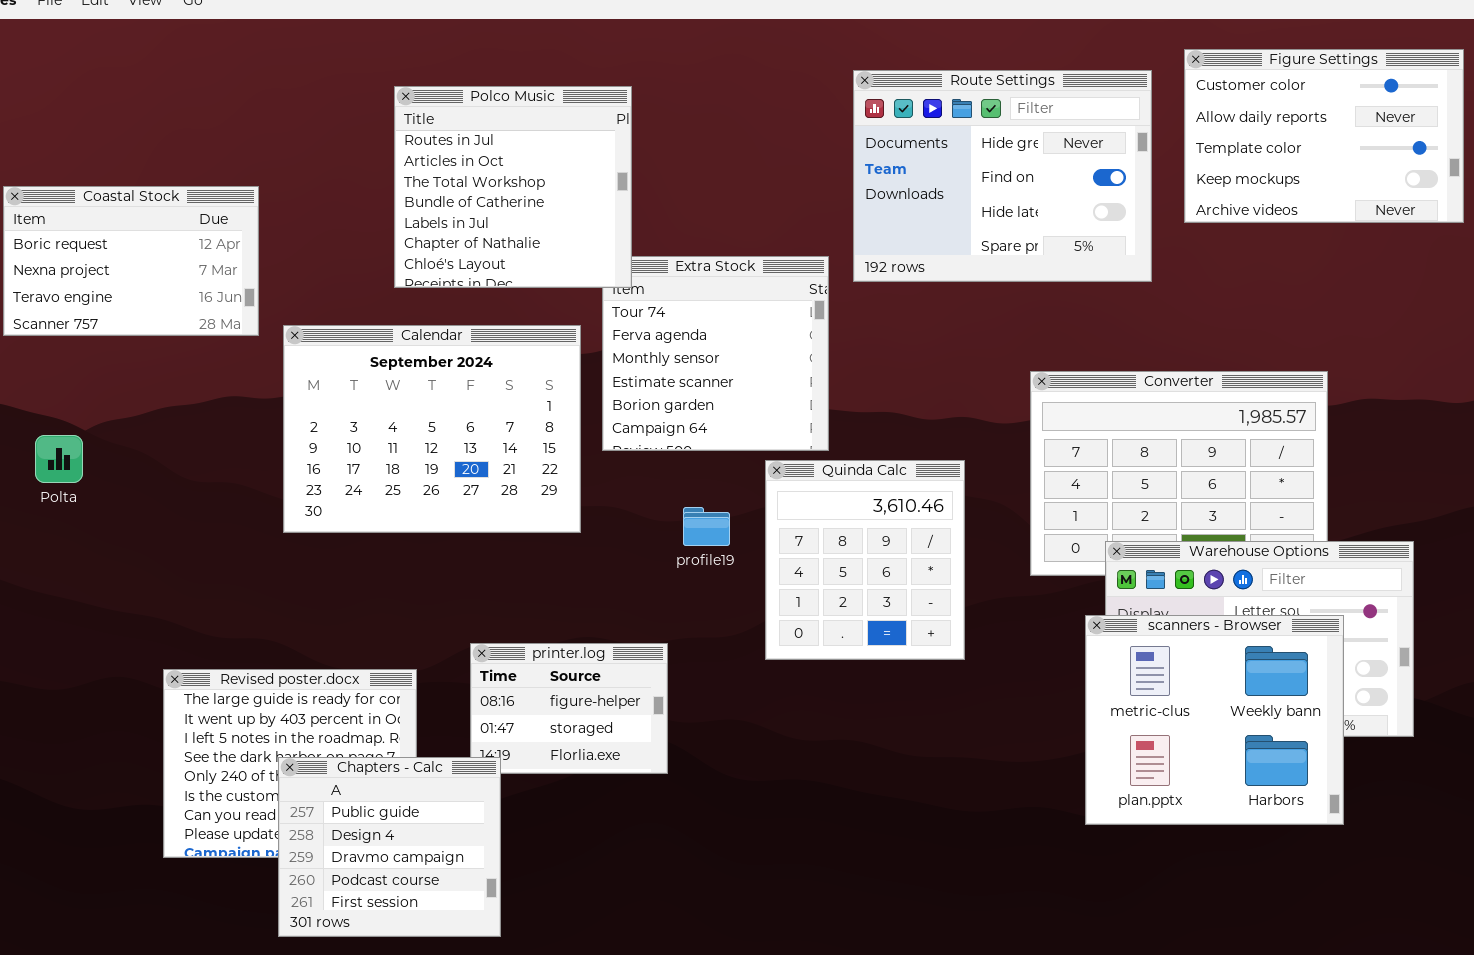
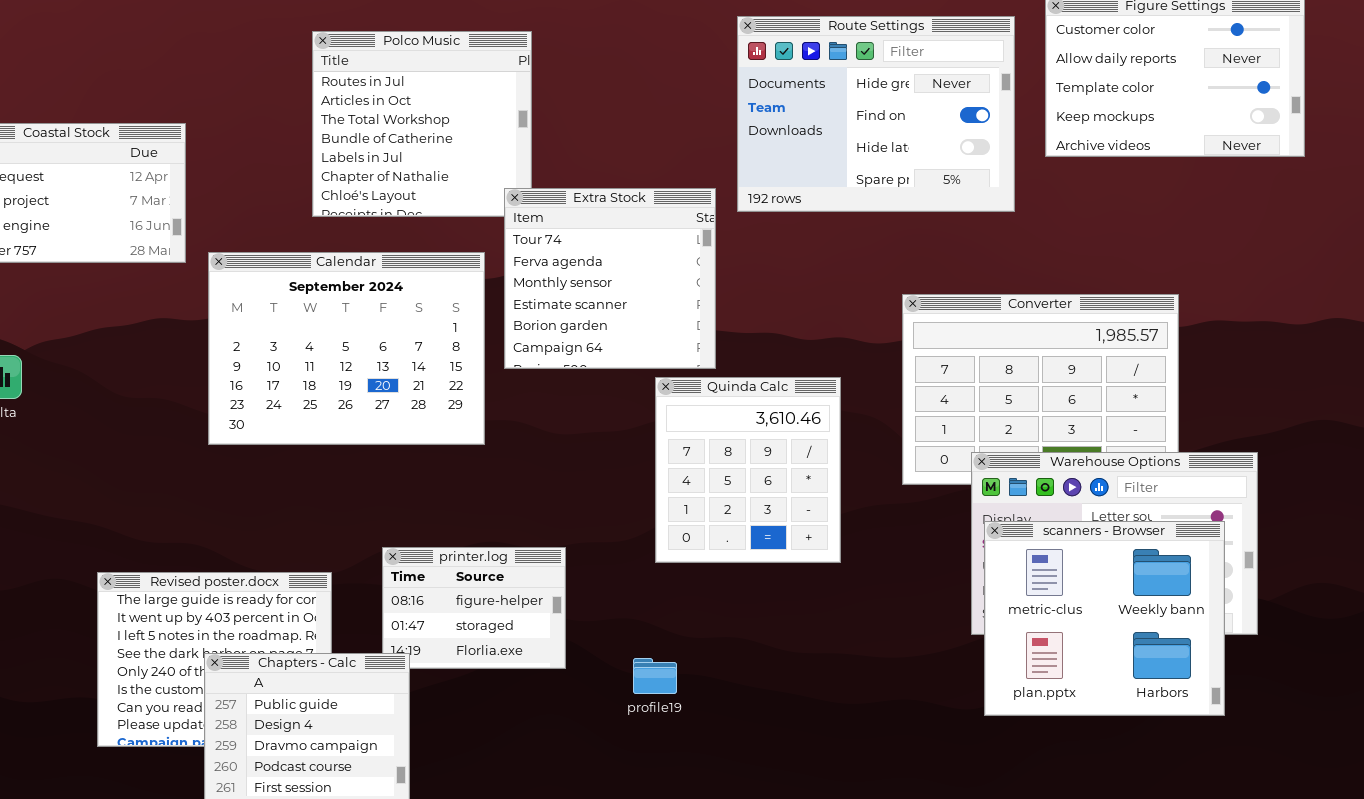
Extra Stock: [602,256,829,451] -> [504,188,716,369], raised
profile19: [683,507,730,546] -> [633,658,677,694], moved
scanners - Browser: [1085,615,1344,825] -> [984,521,1225,716], moved

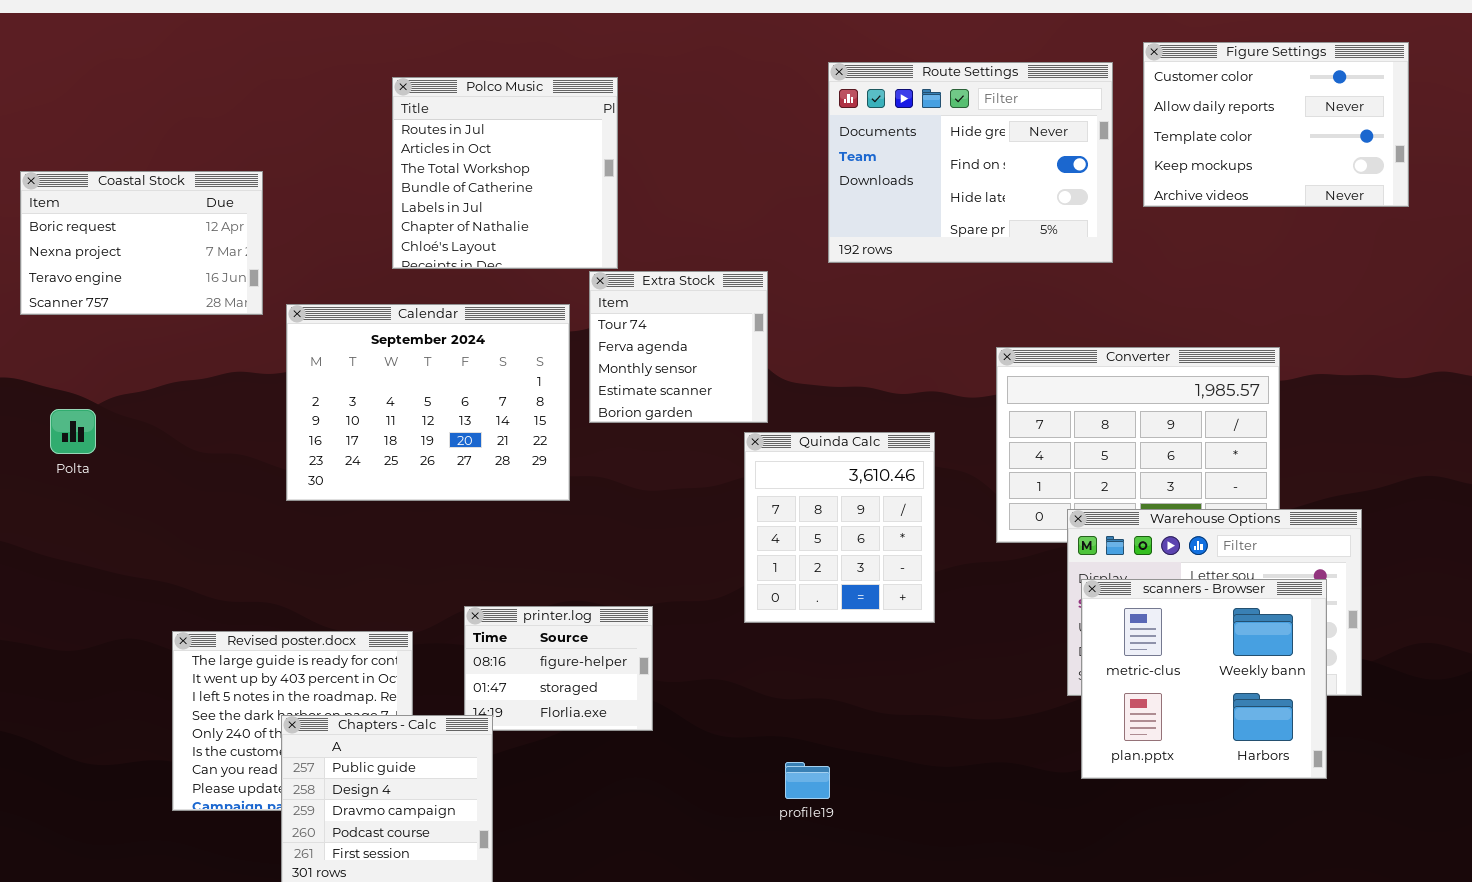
Extra Stock: [504,188,716,369] -> [589,271,768,423], resized
profile19: [633,658,677,694] -> [785,762,830,799], moved

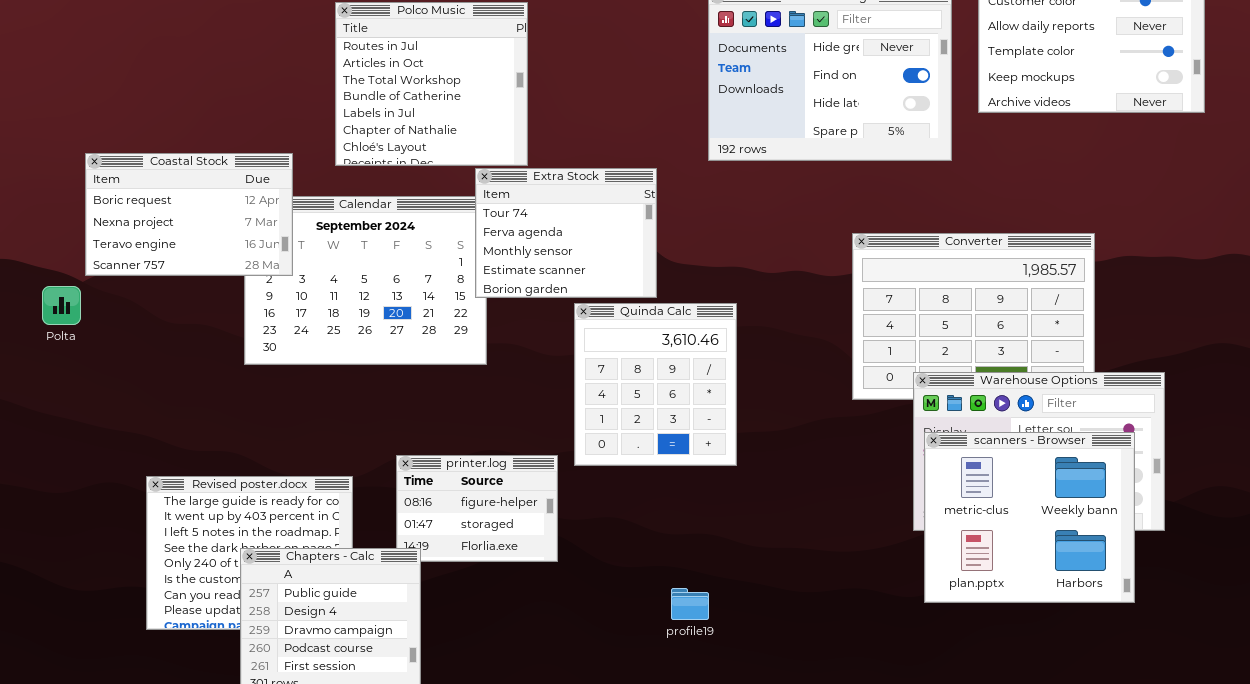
Coastal Stock: [20,171,263,315] -> [85,153,293,276], moved
Extra Stock: [589,271,768,423] -> [475,168,657,298], resized
Quinda Calc: [744,432,935,623] -> [574,303,737,466], moved

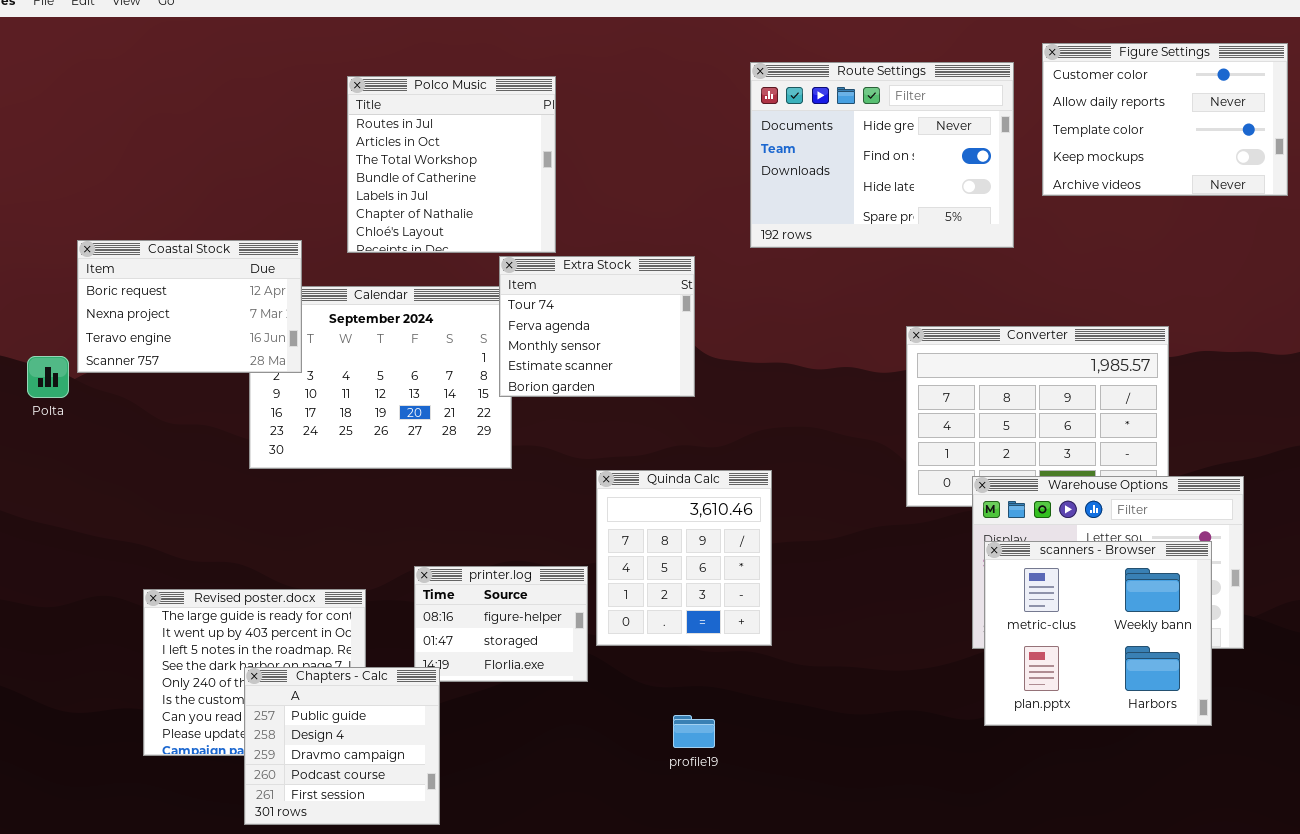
Polta: [42,286,81,325] -> [27,356,69,398], moved
Quinda Calc: [574,303,737,466] -> [596,470,772,646], moved
profile19: [671,588,709,620] -> [673,715,715,748], moved

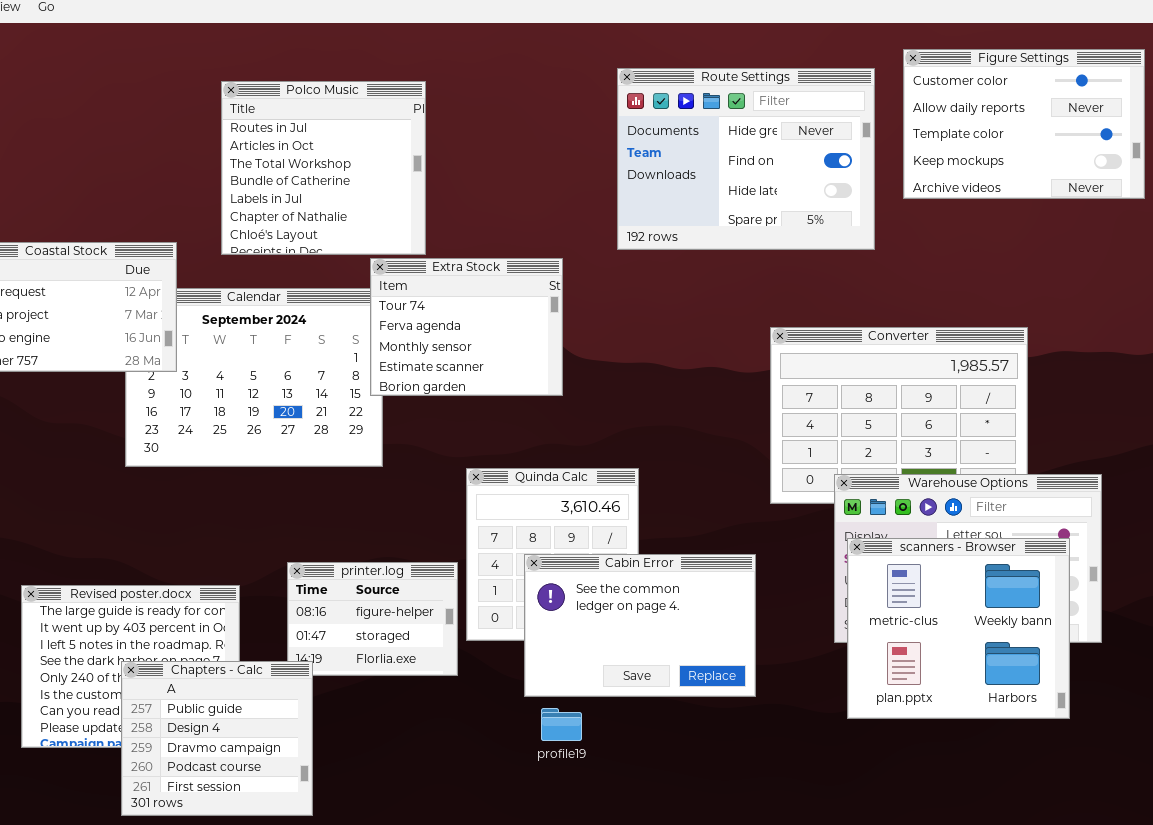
Cabin Error: none -> [524,554,756,697], opened

